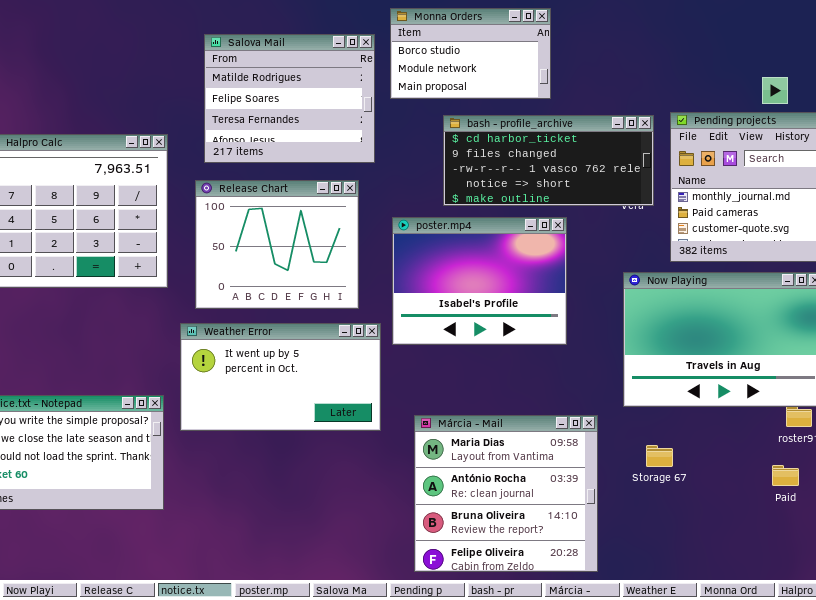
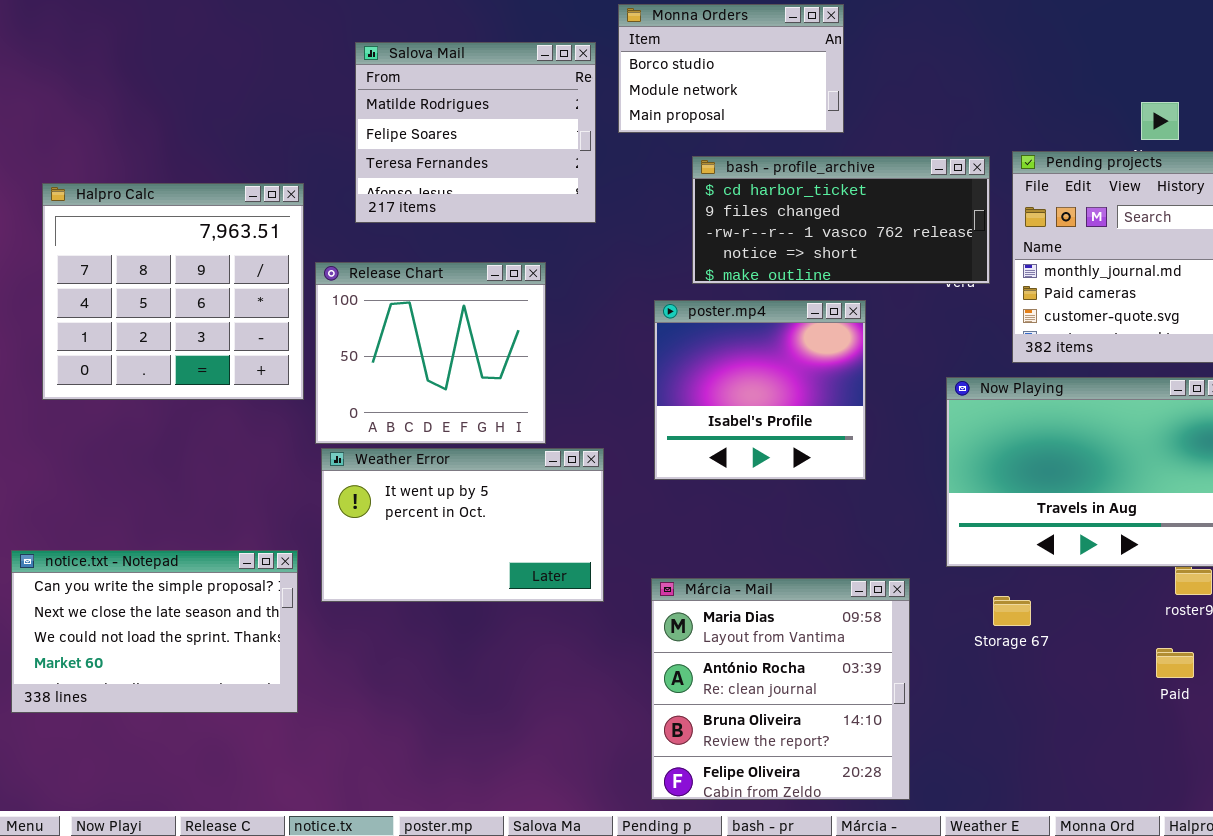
Release Chart: [195,180,359,309] -> [315,262,546,444], moved
poster.mp4: [392,217,567,345] -> [654,300,866,480], resized
Storage 67: [646,445,673,467] -> [993,596,1031,626], moved

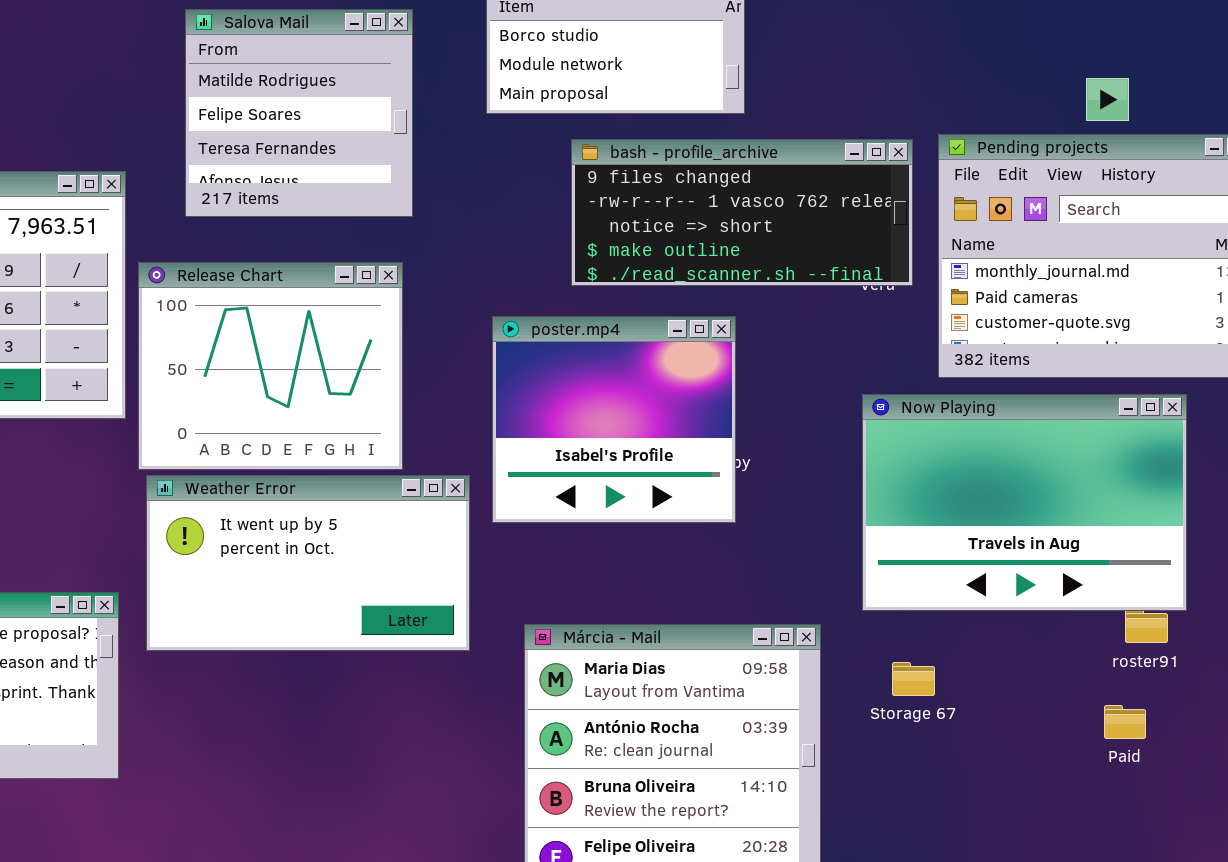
Salova Mail: [355,42,596,223] -> [185,9,413,217], resized
bash - profile_archive: [692,156,990,284] -> [571,139,913,286], scrolled down 1 row
poster.mp4: [654,300,866,480] -> [492,316,736,523], moved
Storage 67: [993,596,1031,626] -> [892,662,935,696], moved

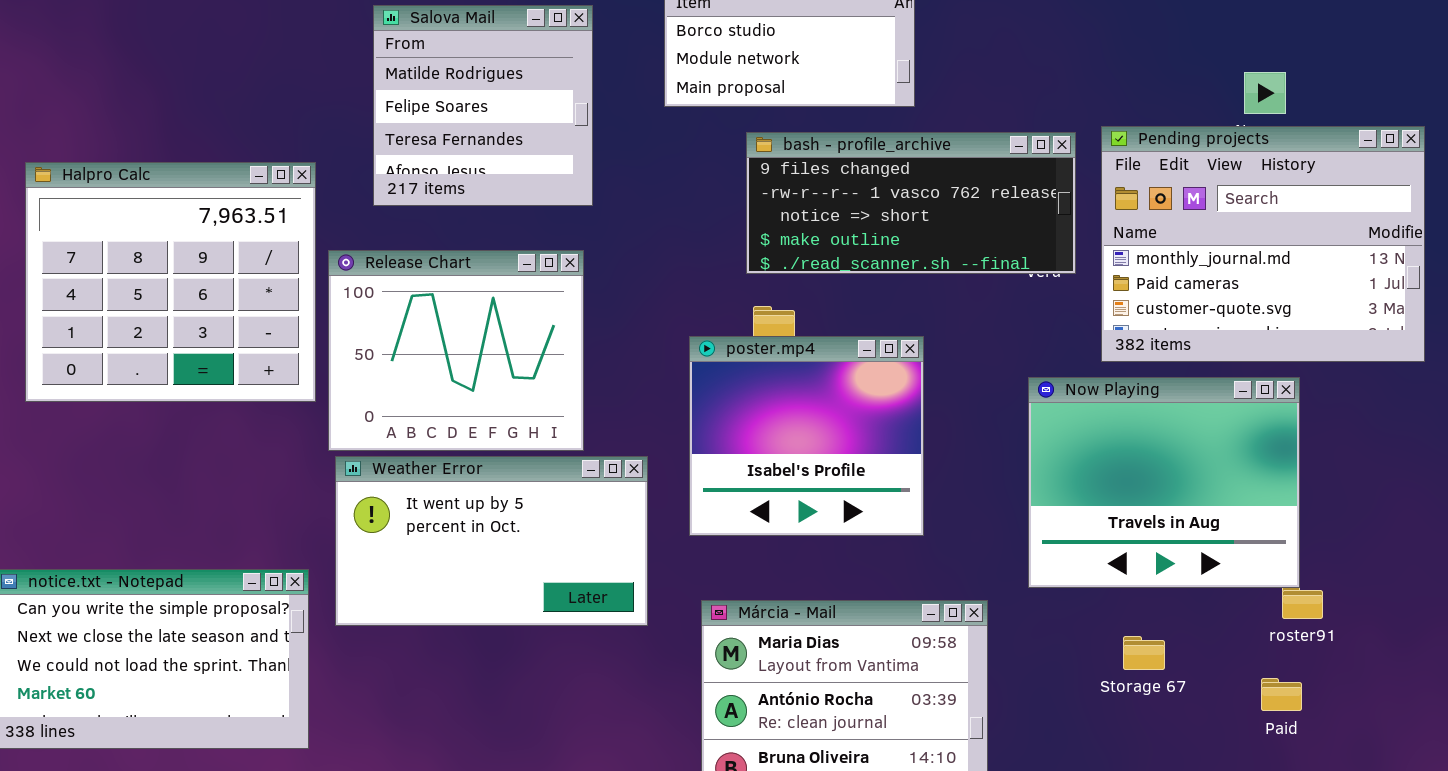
poster.mp4: [492,316,736,523] -> [689,336,924,536], moved
Now Playing: [862,394,1187,611] -> [1028,377,1300,588], resized
Storage 67: [892,662,935,696] -> [1123,636,1165,670], moved

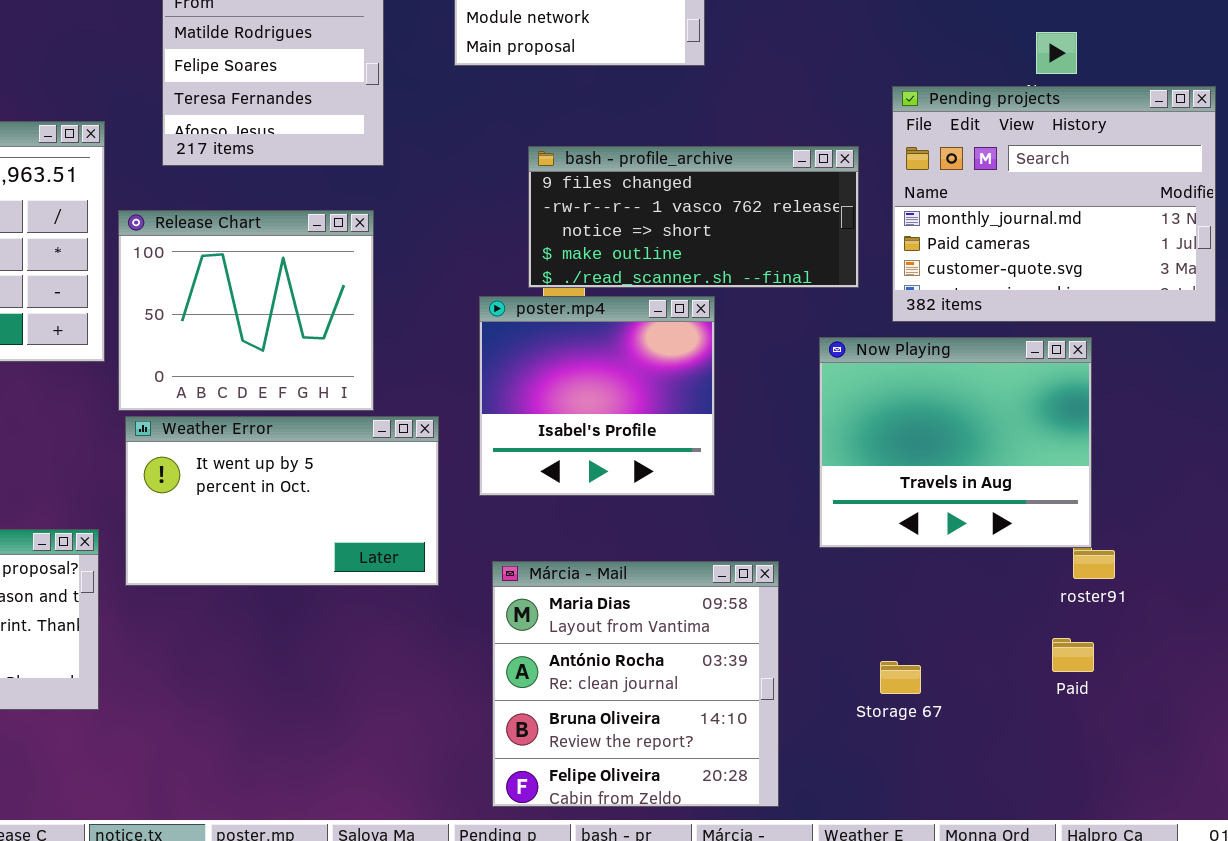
bash - profile_archive: [746,132,1076,274] -> [528,146,859,288], moved
Storage 67: [1123,636,1165,670] -> [880,661,921,694], moved

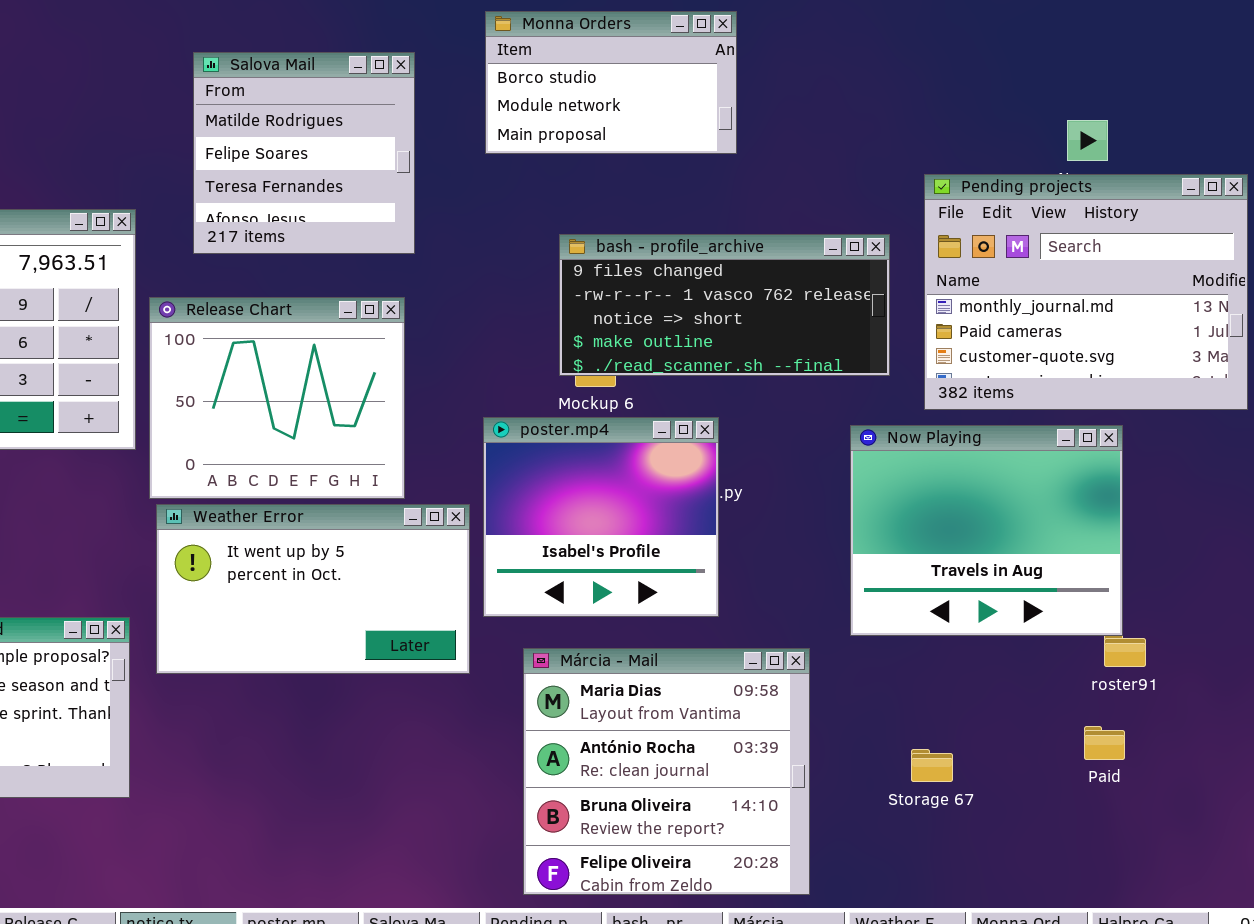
poster.mp4: [479,296,715,496] -> [483,417,719,617], moved

